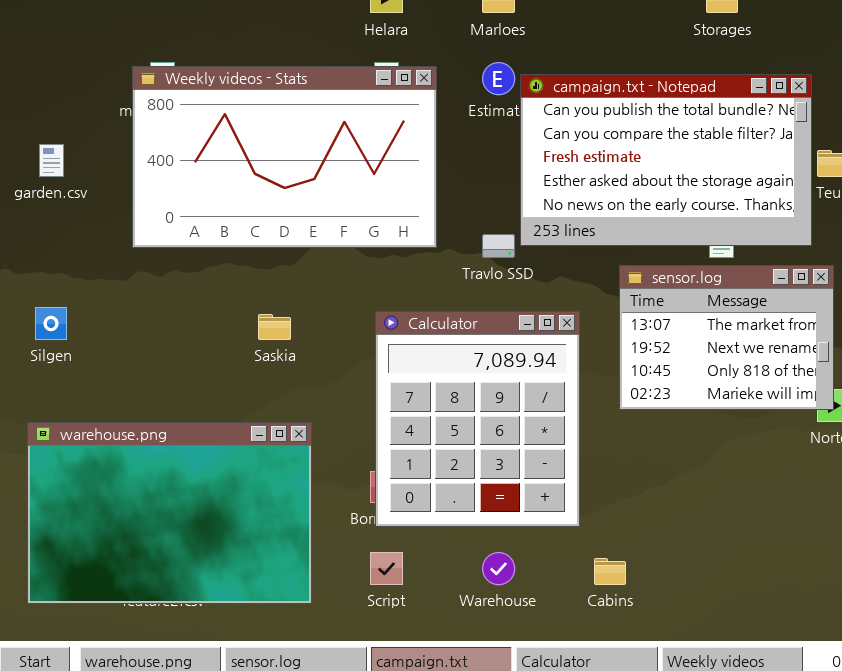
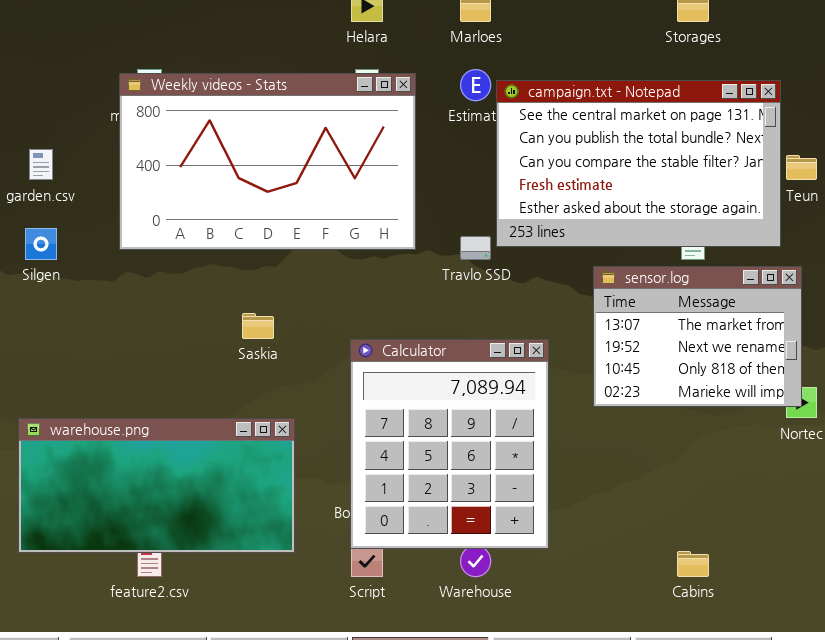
campaign.txt - Notepad: [520,74,812,246] -> [496,80,781,247], scrolled up 1 row
Silgen: [35,307,67,340] -> [25,228,57,260], moved
Calculator: [375,311,580,527] -> [350,339,549,549], moved
warehouse.png: [27,422,312,604] -> [18,418,295,553], resized
Cabins: [594,558,626,585] -> [677,551,709,577], moved

